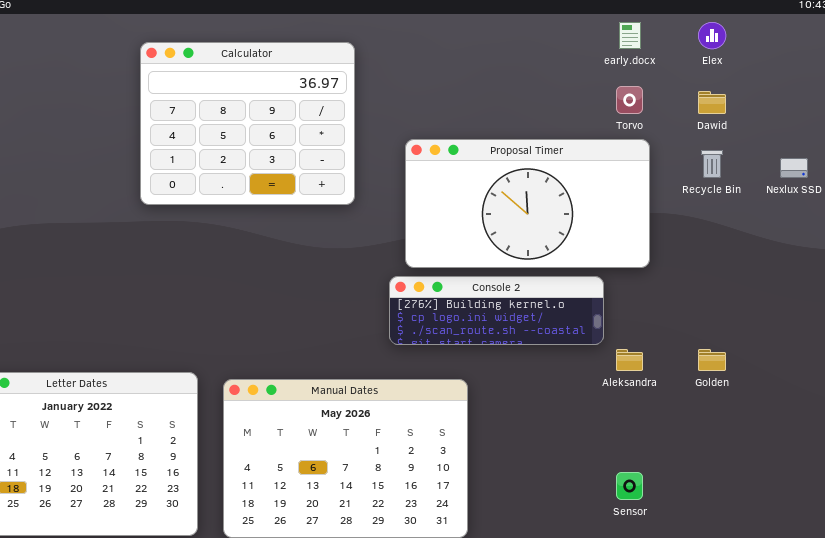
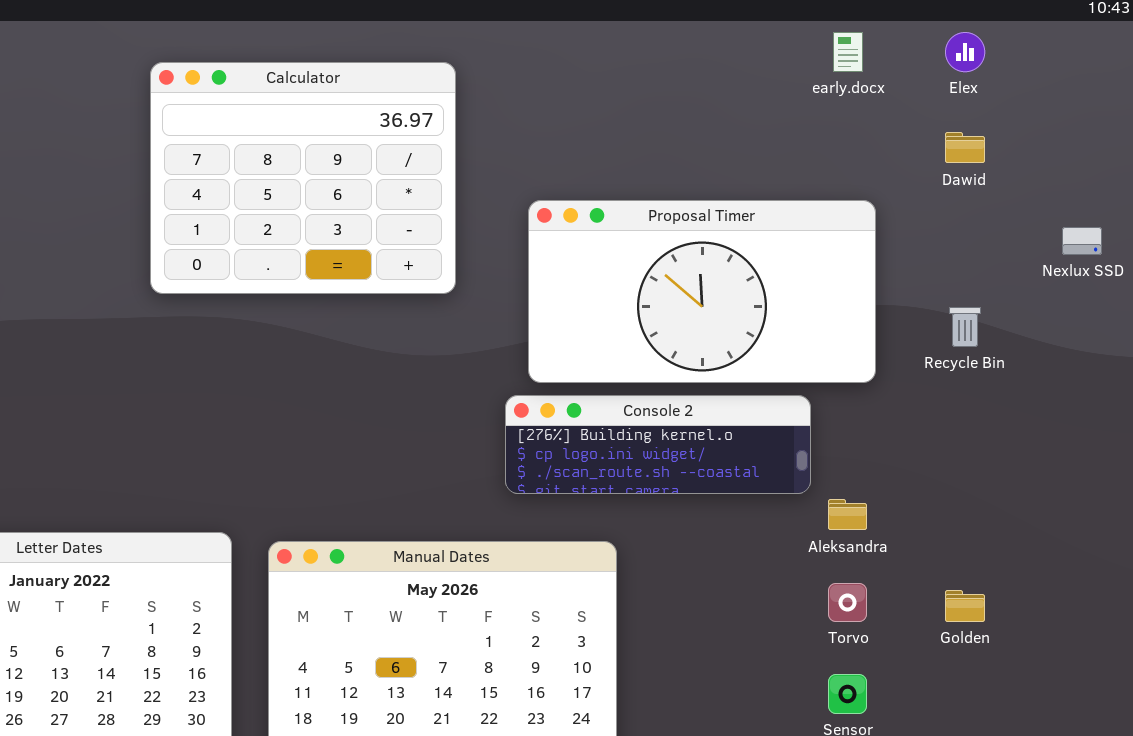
Torvo: [616,86,643,114] -> [828,583,867,622], moved
Recycle Bin: [701,150,723,178] -> [949,307,981,347], moved
Golden: [698,349,726,371] -> [945,590,985,622], moved

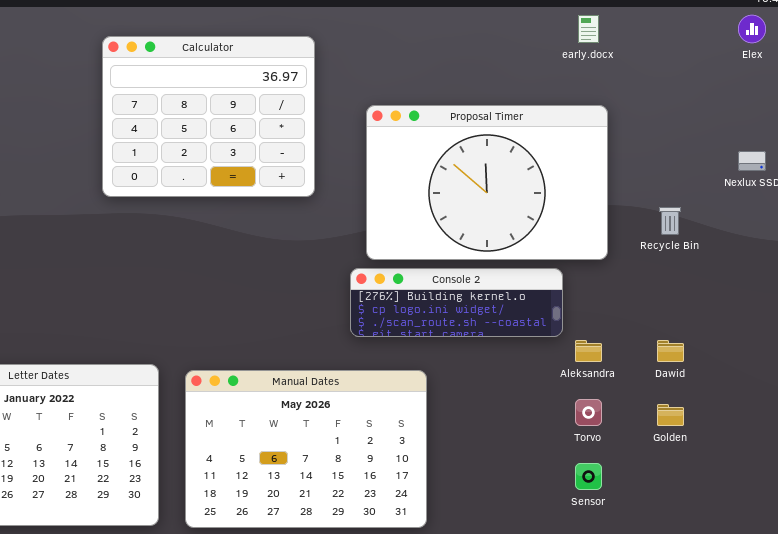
Elex: [945,32,985,72] -> [738,15,766,43], moved
Dawid: [945,132,985,163] -> [657,340,684,362], moved
Proposal Timer: [528,200,876,383] -> [366,105,608,260], resized

